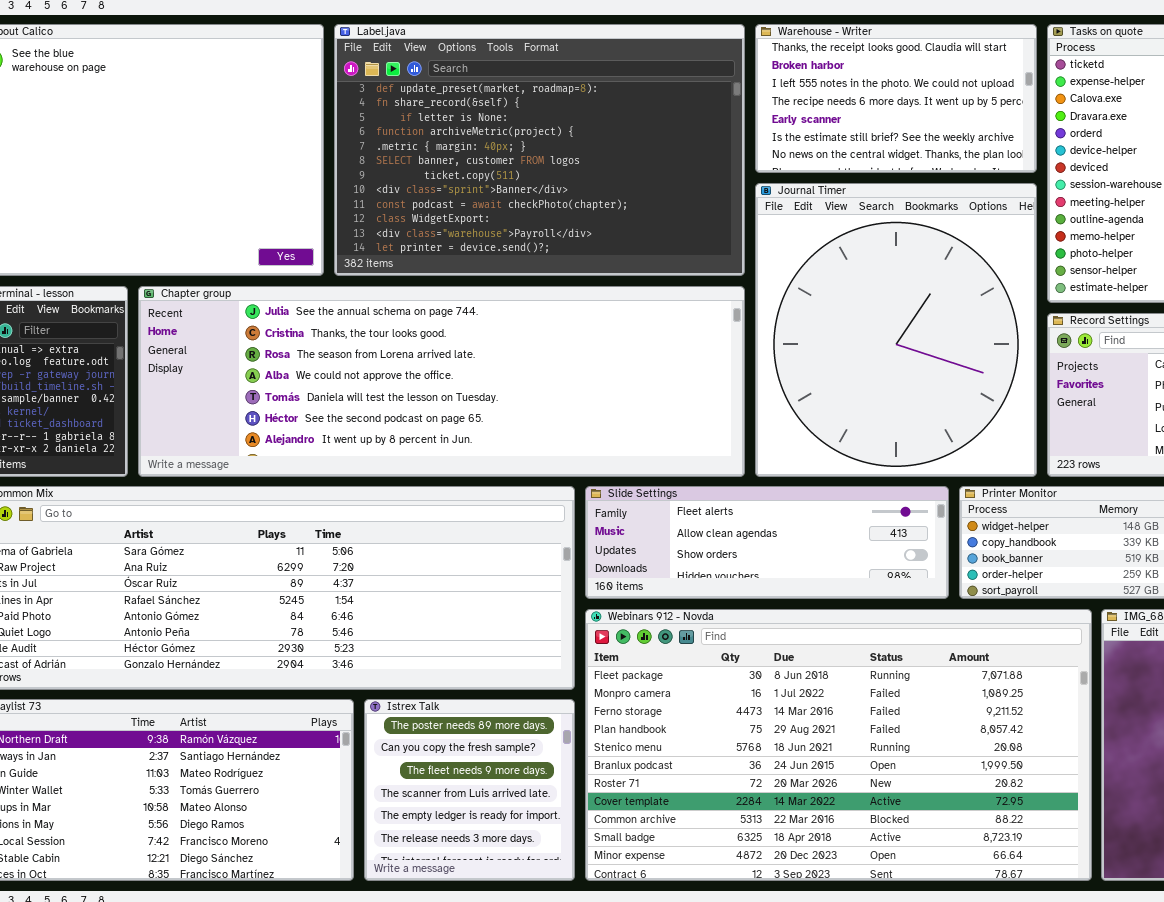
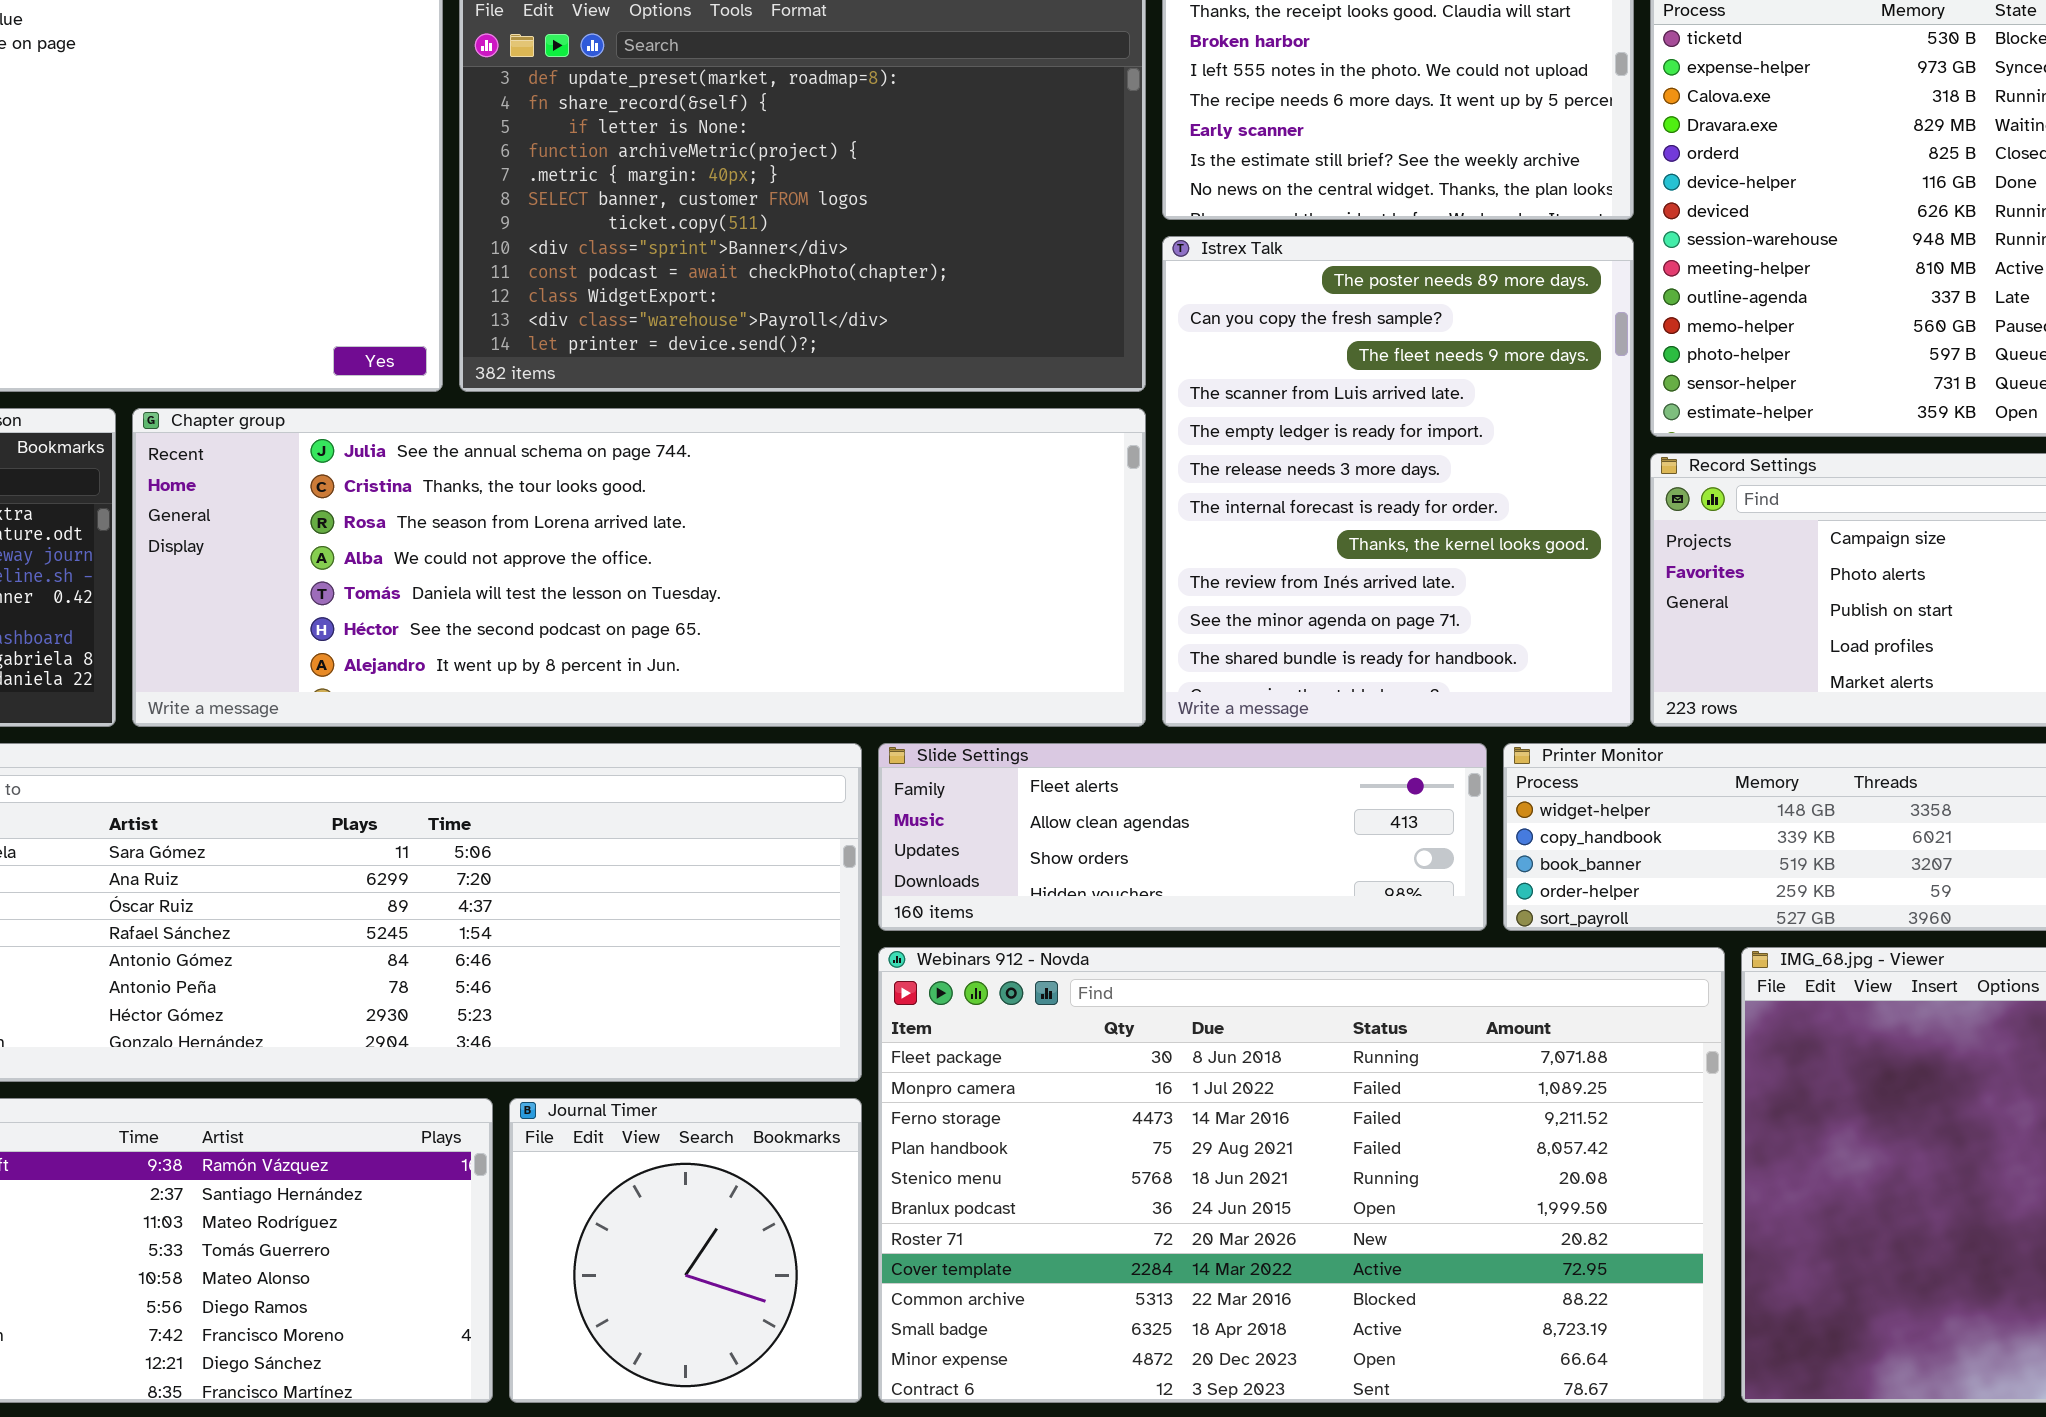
Journal Timer: [755,183,1037,477] -> [509,1098,862,1403], moved, resized
Istrex Talk: [364,699,575,881] -> [1162,236,1634,727], moved, resized

